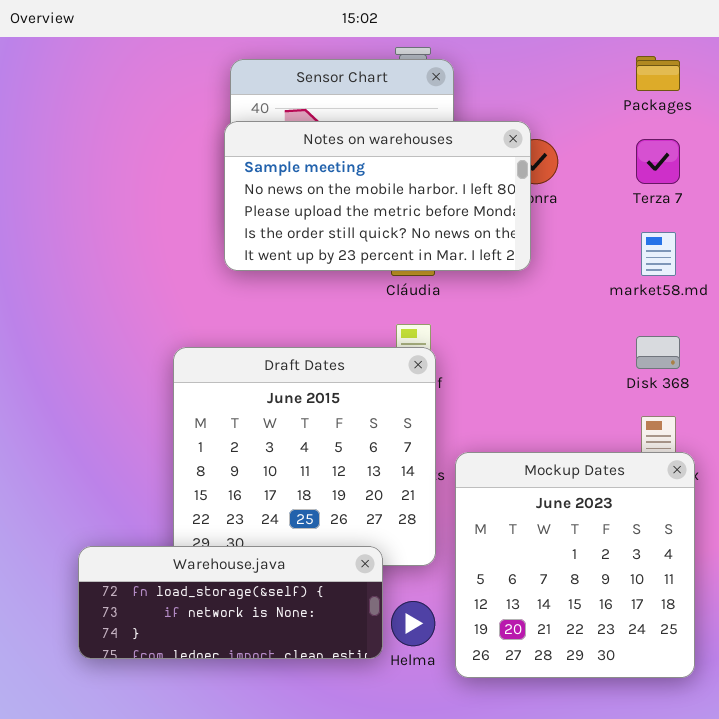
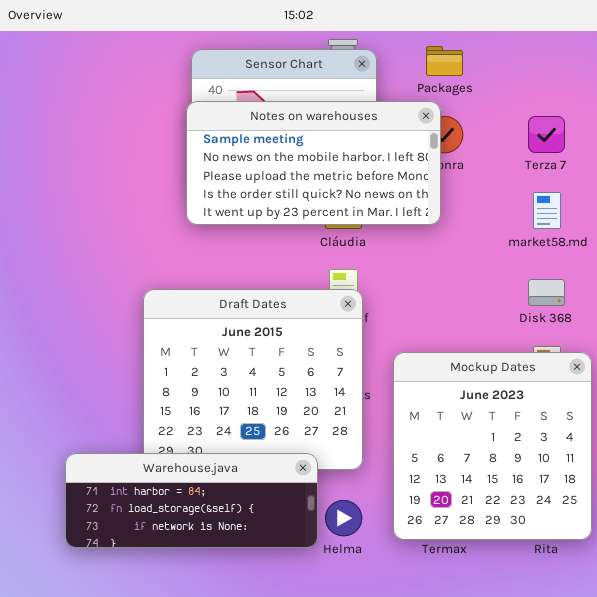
Packages: [636,56,680,91] -> [426,46,463,76], moved
Mockup Dates: [455,452,695,678] -> [393,352,592,540], moved
Warehouse.java: [78,546,383,659] -> [65,453,318,548], scrolled up 1 row

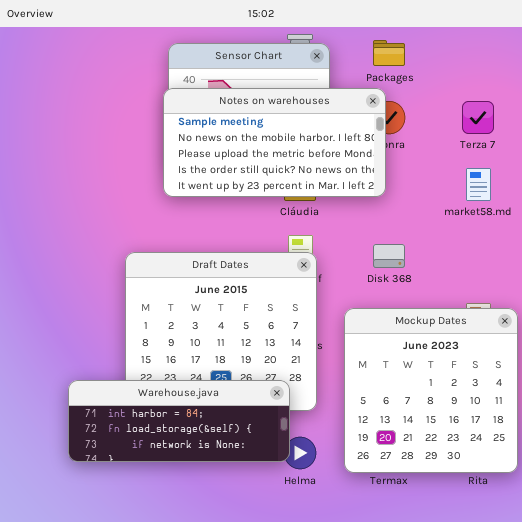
Disk 368: [528,279,565,306] -> [373,244,405,268], moved
Warehouse.java: [65,453,318,548] -> [68,380,290,462], moved

